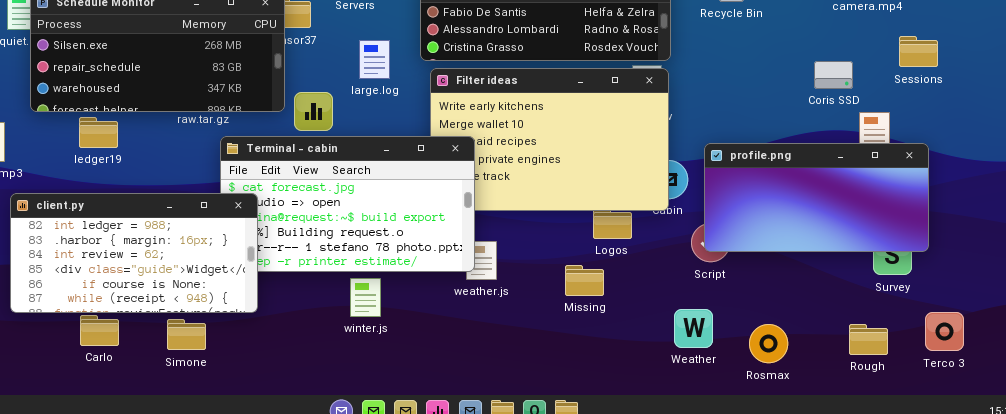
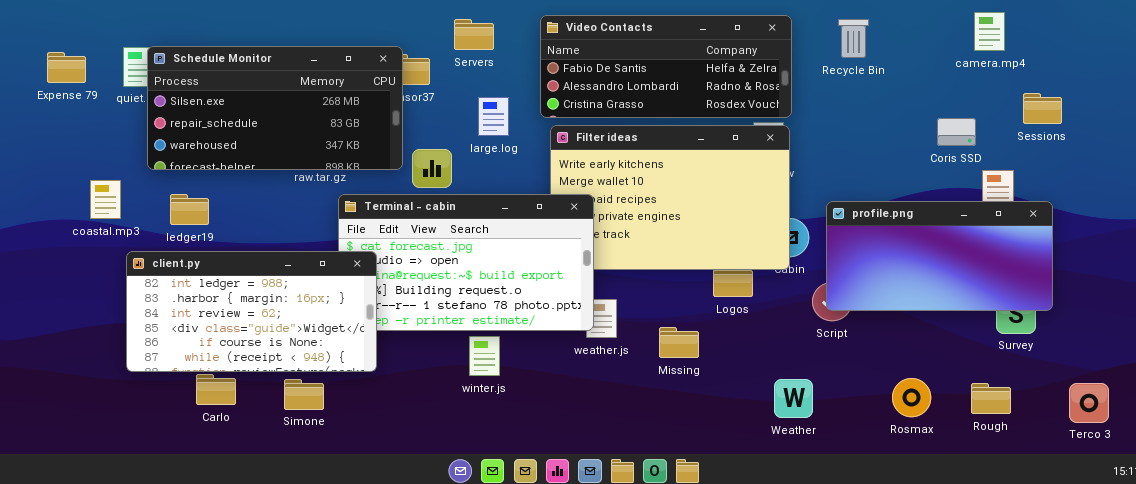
ledger19: [79,117,118,148] -> [170,194,209,225], moved
Missing: [565,265,604,296] -> [659,327,699,358], moved
Weather: [674,309,713,348] -> [774,379,813,418], moved
Terco 3: [925,312,964,351] -> [1069,383,1109,423], moved
Rosmax: [749,324,788,363] -> [892,378,931,417], moved

